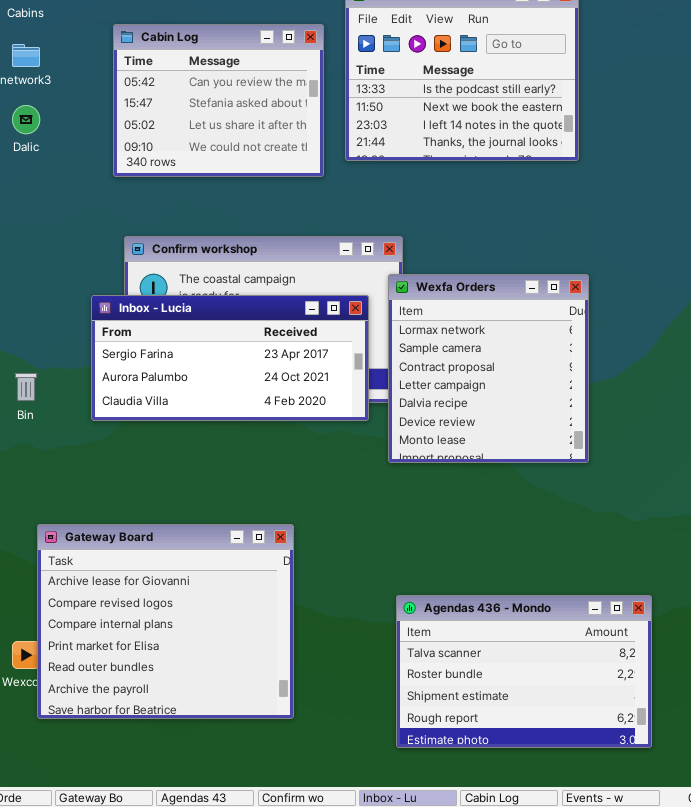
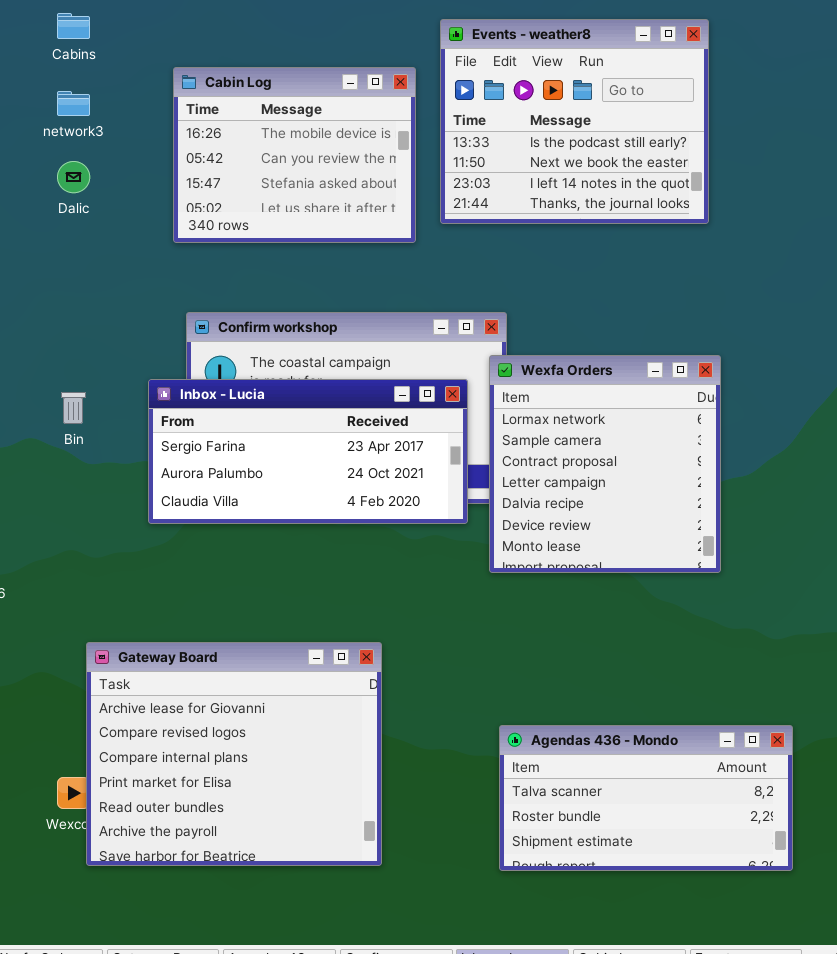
Cabin Log: [113,24,324,177] -> [173,67,416,243], scrolled up 1 row
Bin: [15,373,37,401] -> [61,392,86,424], moved
Agendas 436 - Mondo: [396,595,652,748] -> [499,725,793,871], resized

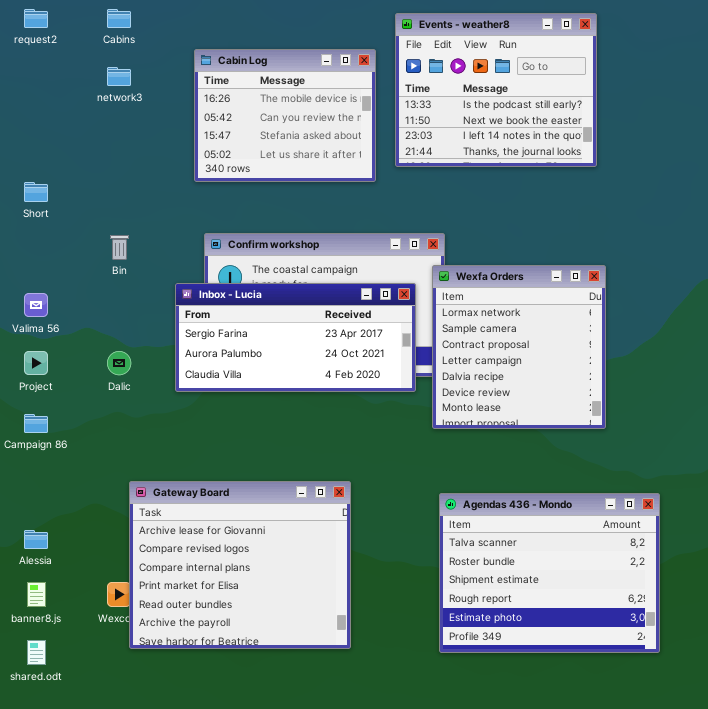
Dalic: [57,161,90,193] -> [107,351,131,375], moved
Bin: [61,392,86,424] -> [110,235,129,260], moved
Agendas 436 - Mondo: [499,725,793,871] -> [439,493,660,653], resized

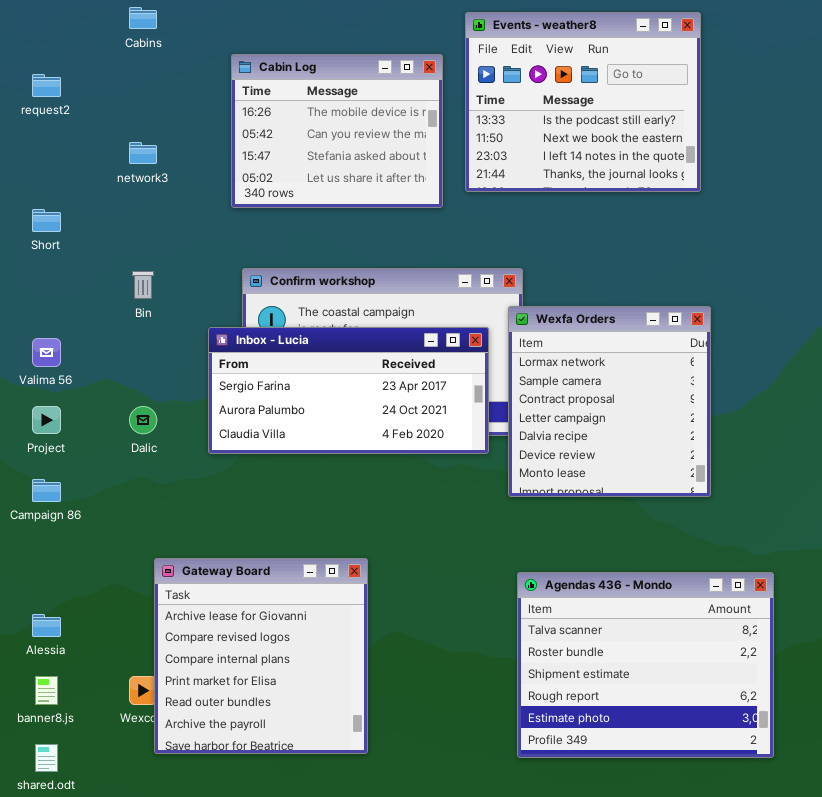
request2: [24,9,48,28] -> [32,74,61,97], moved
network3: [107,67,131,86] -> [129,142,157,164], moved
Gateway Board: [129,481,351,649] -> [154,558,368,754], resized

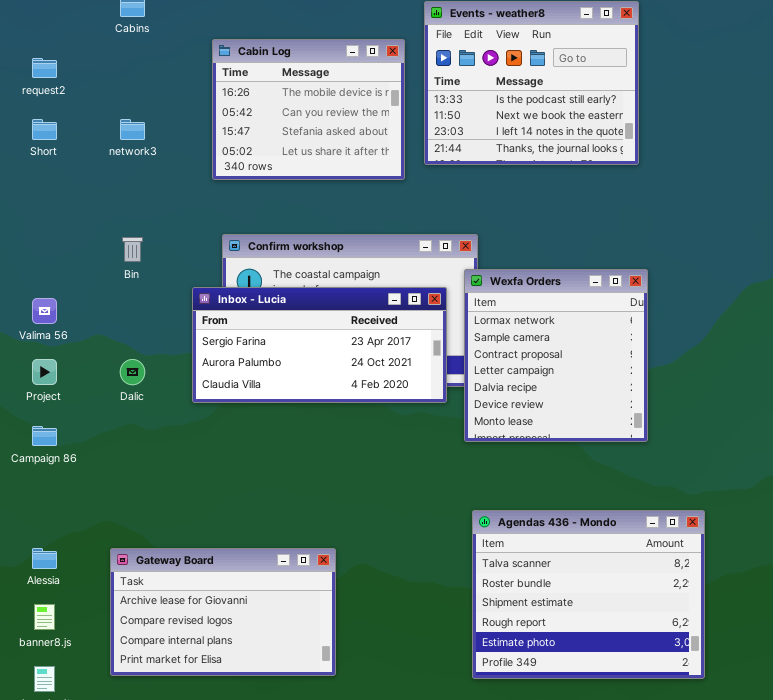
Short: [32,209,61,232] -> [32,119,57,140], moved
Gateway Board: [154,558,368,754] -> [110,548,336,676], resized

